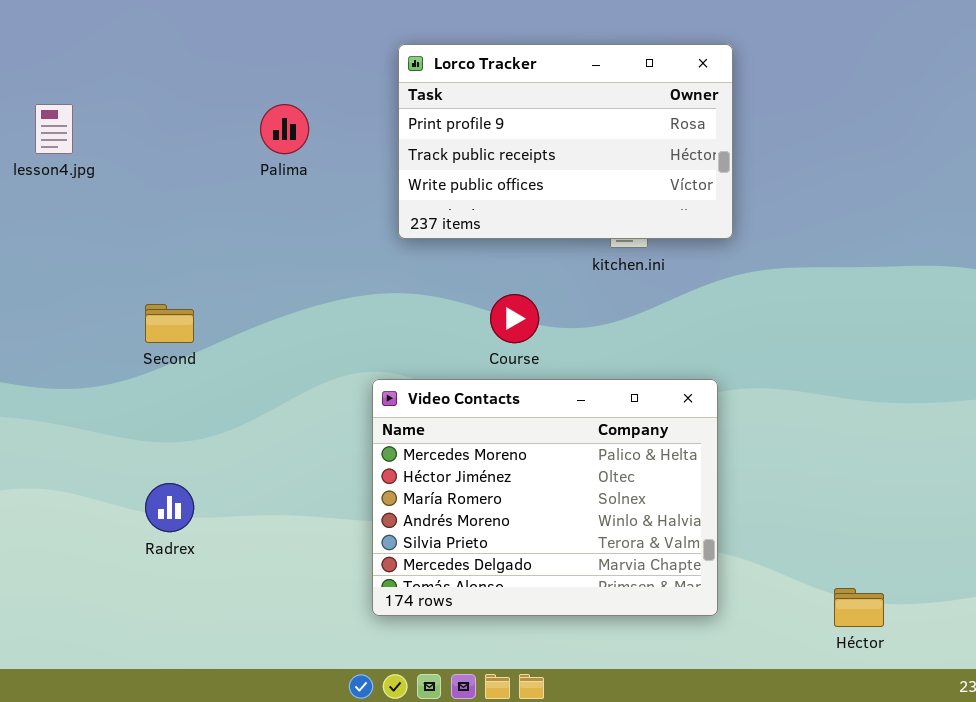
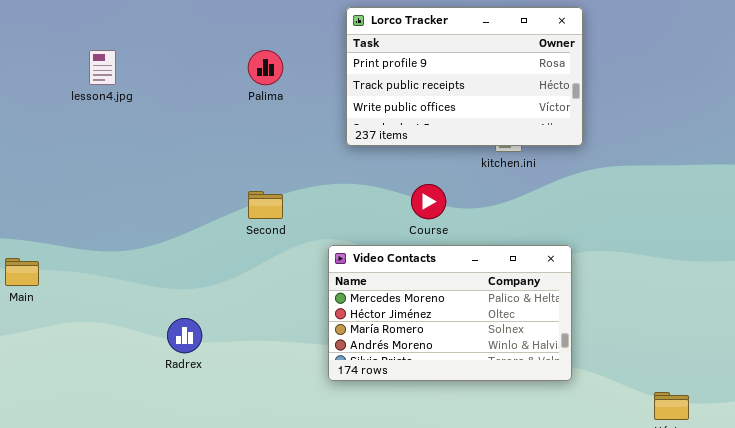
Second: [145,304,194,343] -> [248,191,283,219], moved
Video Contacts: [372,379,718,616] -> [328,245,572,381], resized

